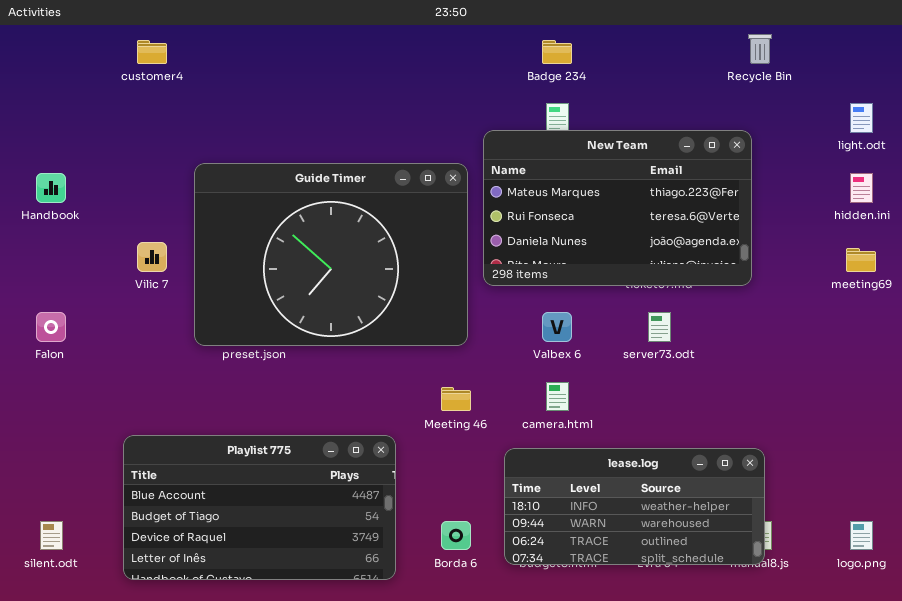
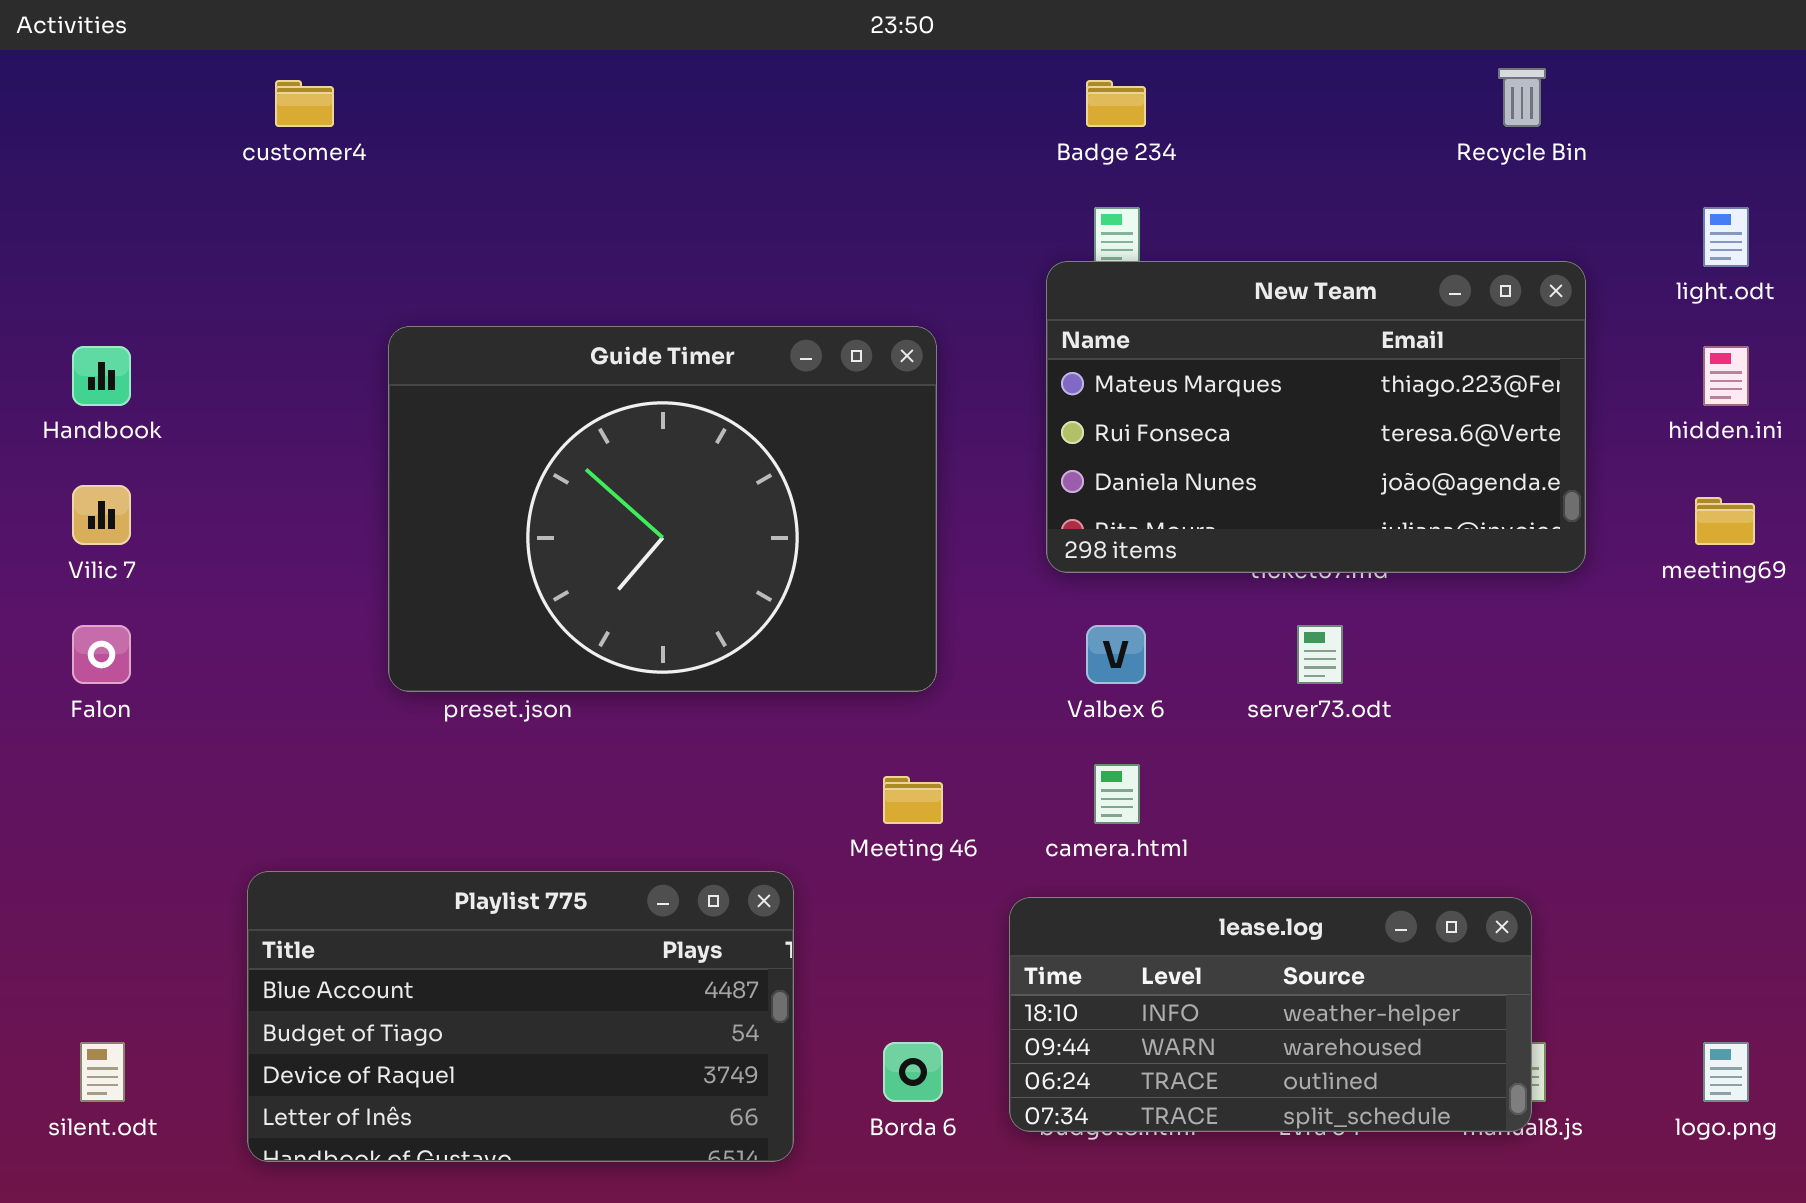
New Team: [483,130,752,286] -> [1046,261,1586,573], moved
Vilic 7: [137,242,167,272] -> [72,485,131,545], moved

